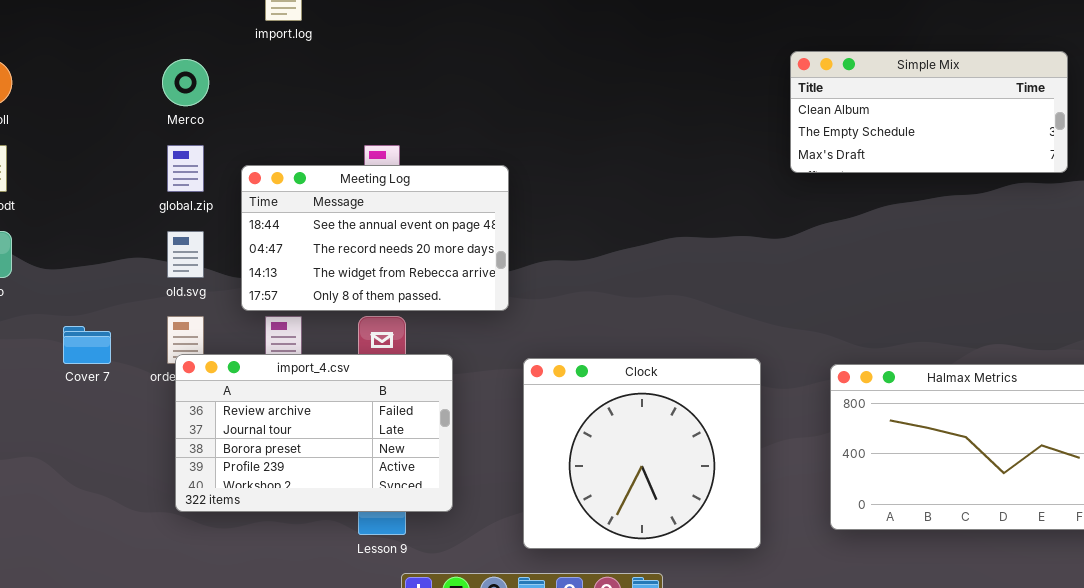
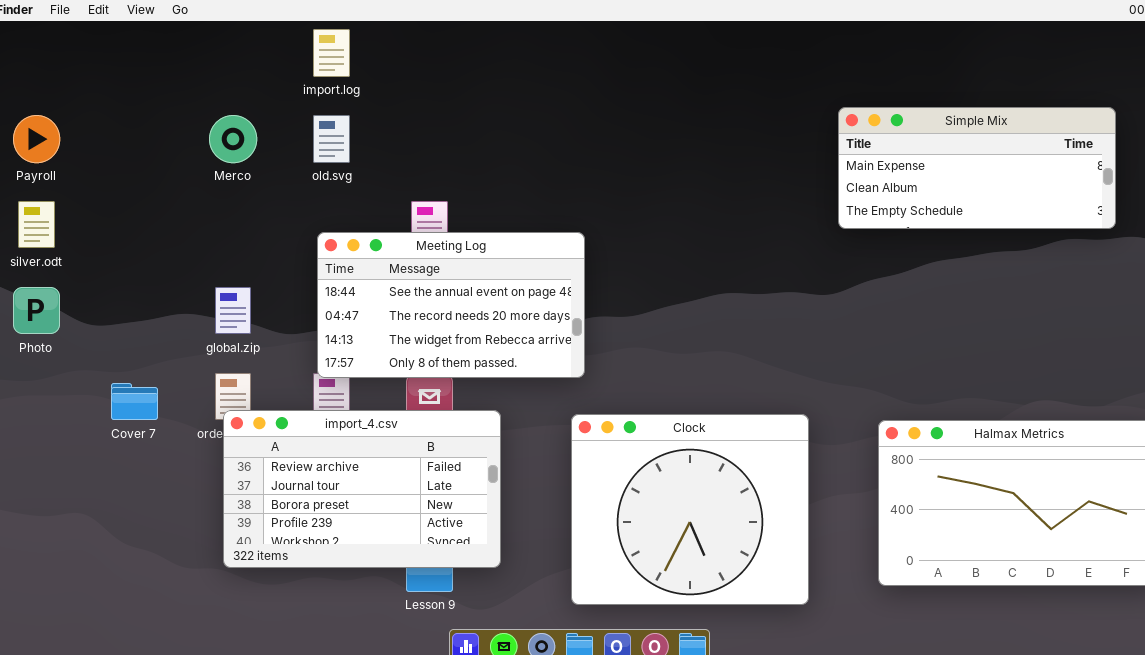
Simple Mix: [790,51,1068,173] -> [838,107,1116,229], scrolled up 1 row
global.zip: [167,145,204,192] -> [215,287,251,334], moved
Meeting Log: [241,165,509,311] -> [317,232,585,378], moved
old.svg: [167,231,204,278] -> [313,115,350,163], moved

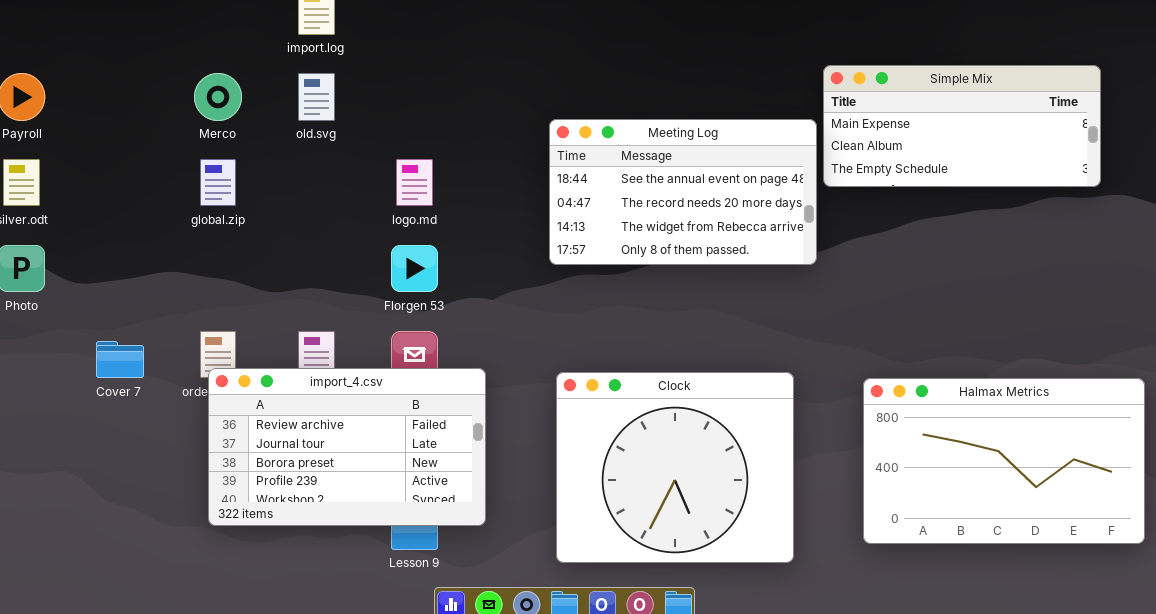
Meeting Log: [317,232,585,378] -> [549,119,817,265], moved
global.zip: [215,287,251,334] -> [200,159,236,206], moved

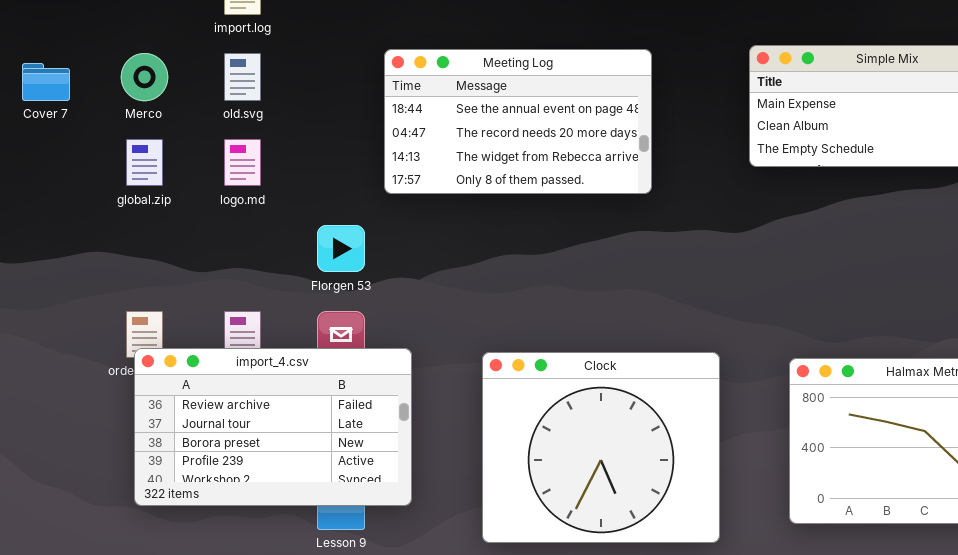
Meeting Log: [549,119,817,265] -> [384,49,652,194], moved
logo.md: [396,159,433,206] -> [224,139,261,186], moved
Cover 7: [96,341,144,378] -> [22,63,70,101], moved

